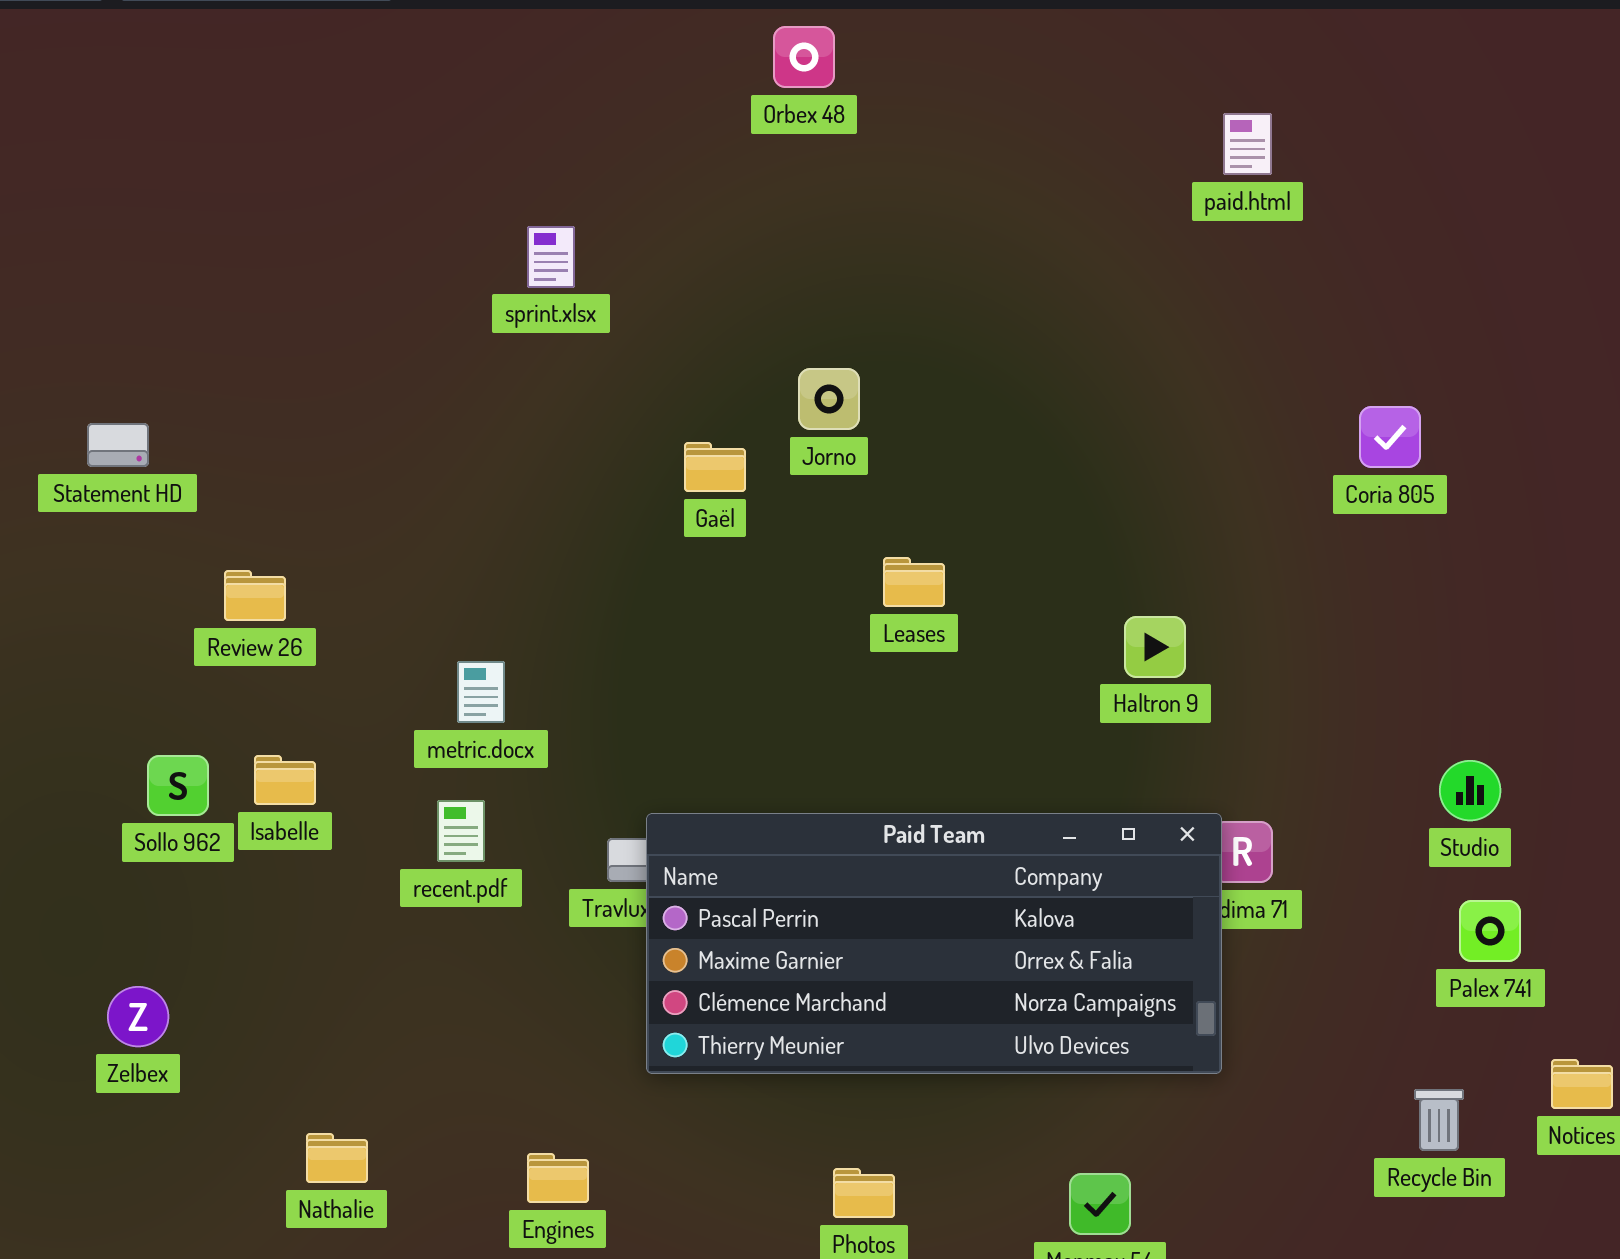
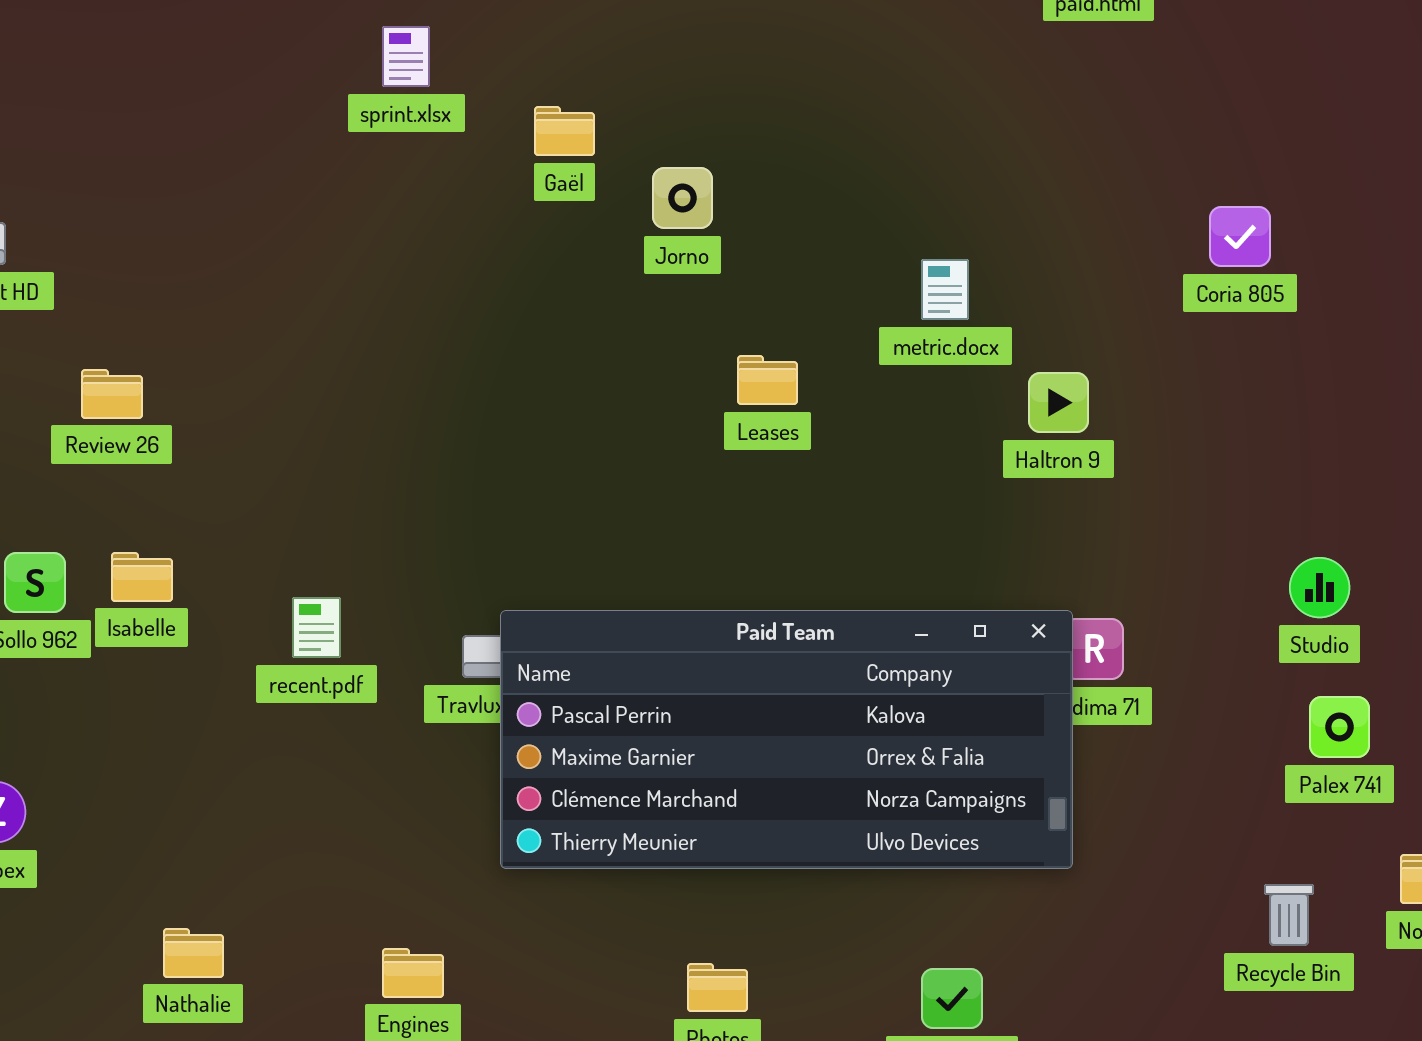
Gaël: [684,442,746,492] -> [534,106,595,156], moved
Haltron 9: [1124,616,1186,678] -> [1028,372,1089,433], moved
metric.docx: [457,661,505,723] -> [921,259,969,320], moved

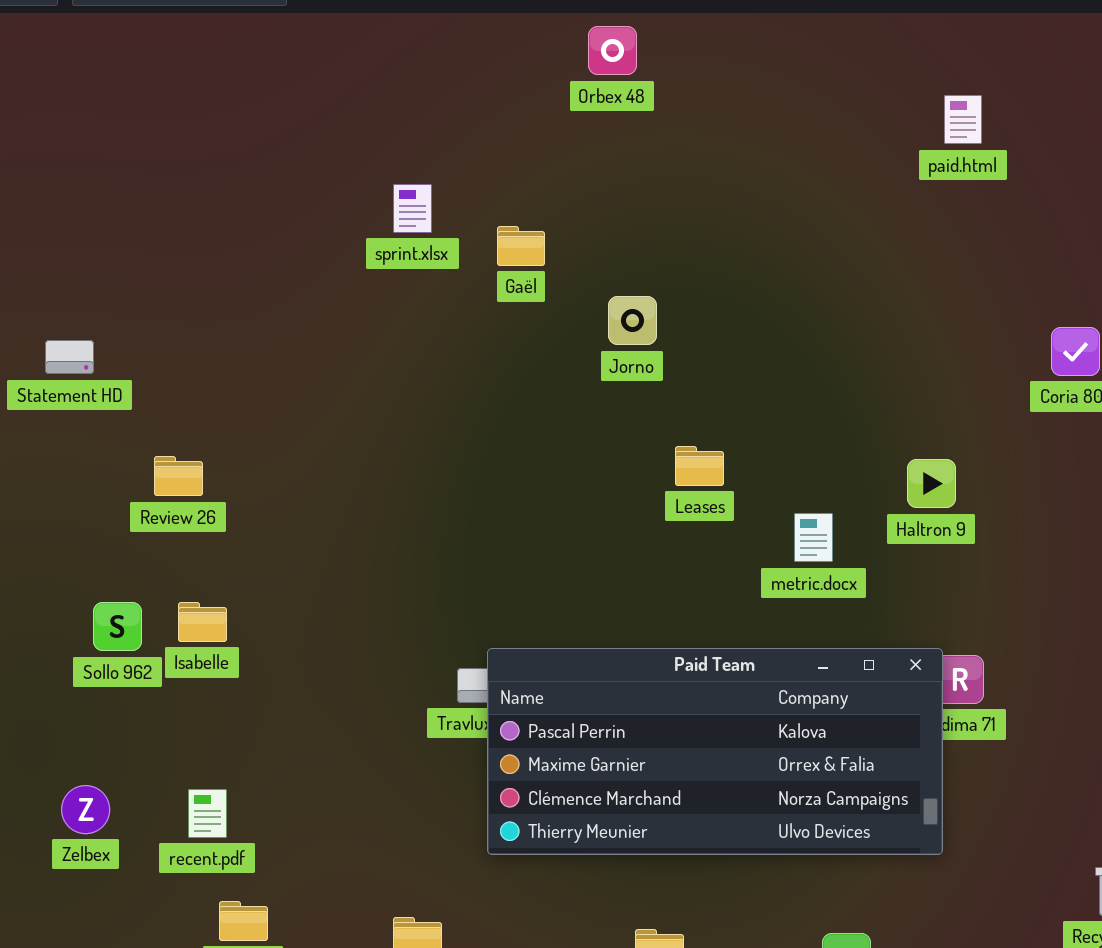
Gaël: [534,106,595,156] -> [497,226,545,266], moved
metric.docx: [921,259,969,320] -> [794,513,833,562], moved
recent.pdf: [292,597,341,658] -> [188,789,227,838], moved

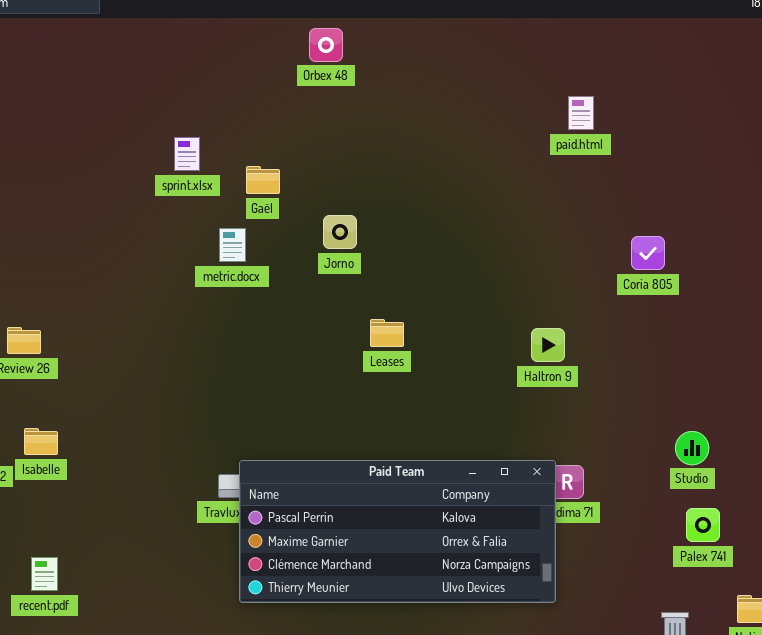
paid.html: [944,95,982,144] -> [568,96,594,130], moved
metric.docx: [794,513,833,562] -> [219,228,246,262], moved

